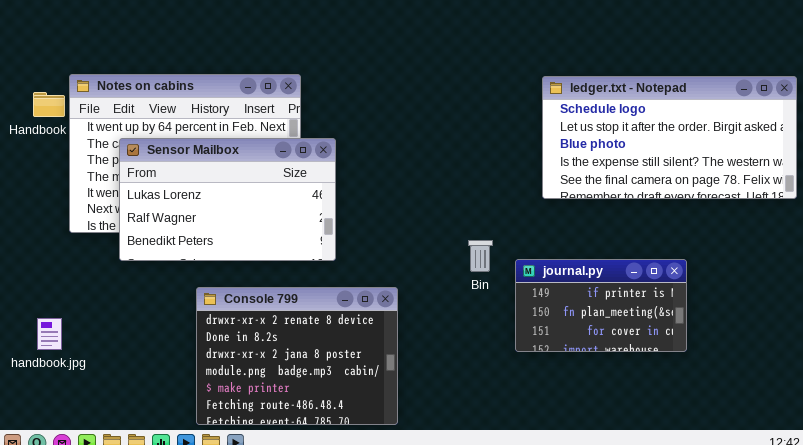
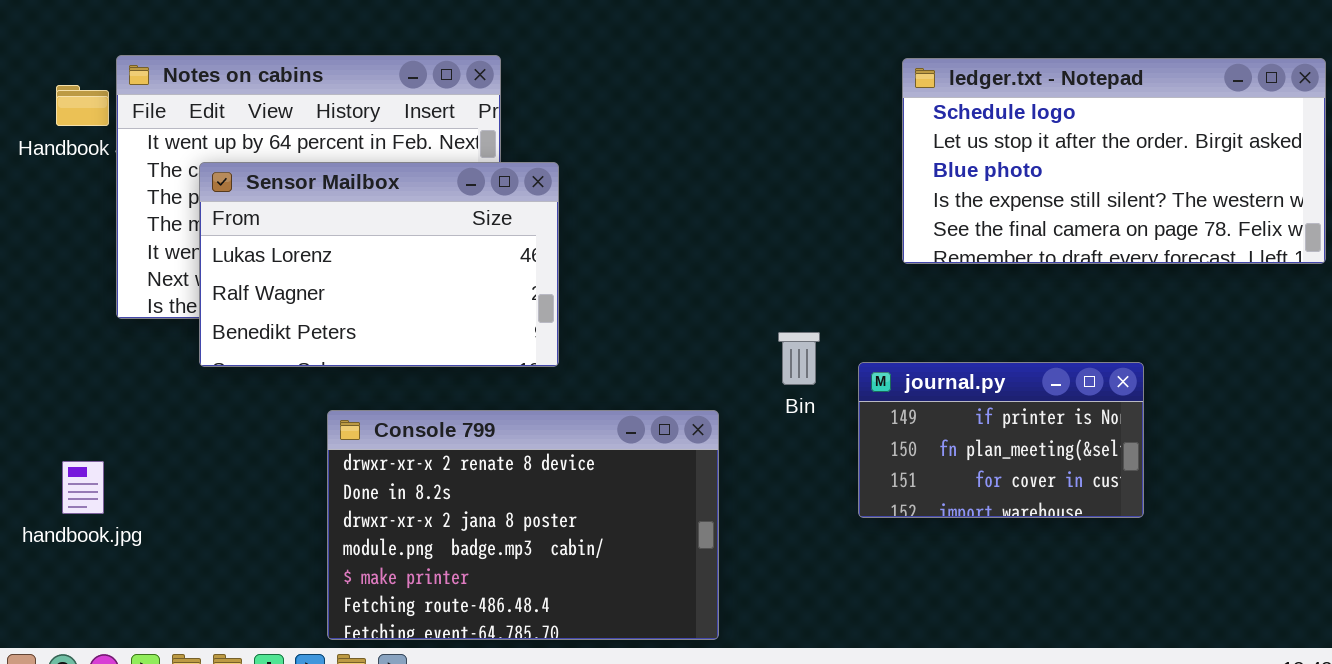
Console 799: [196,287,398,425] -> [327,410,719,640], resized

